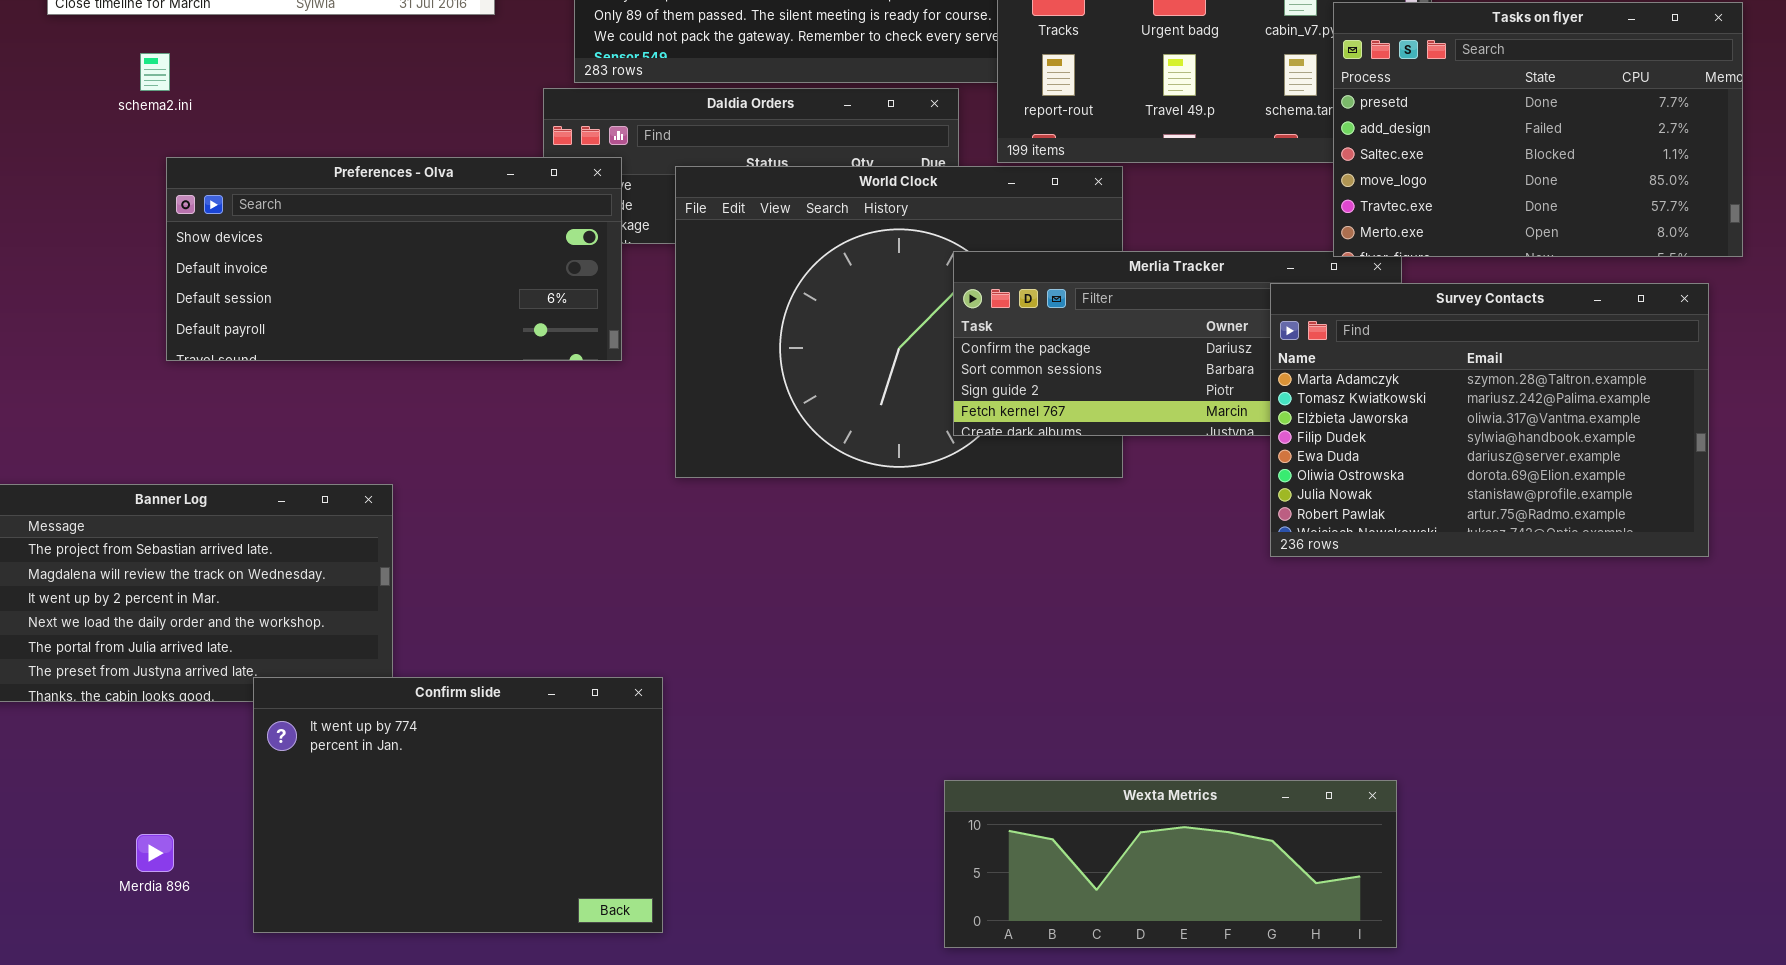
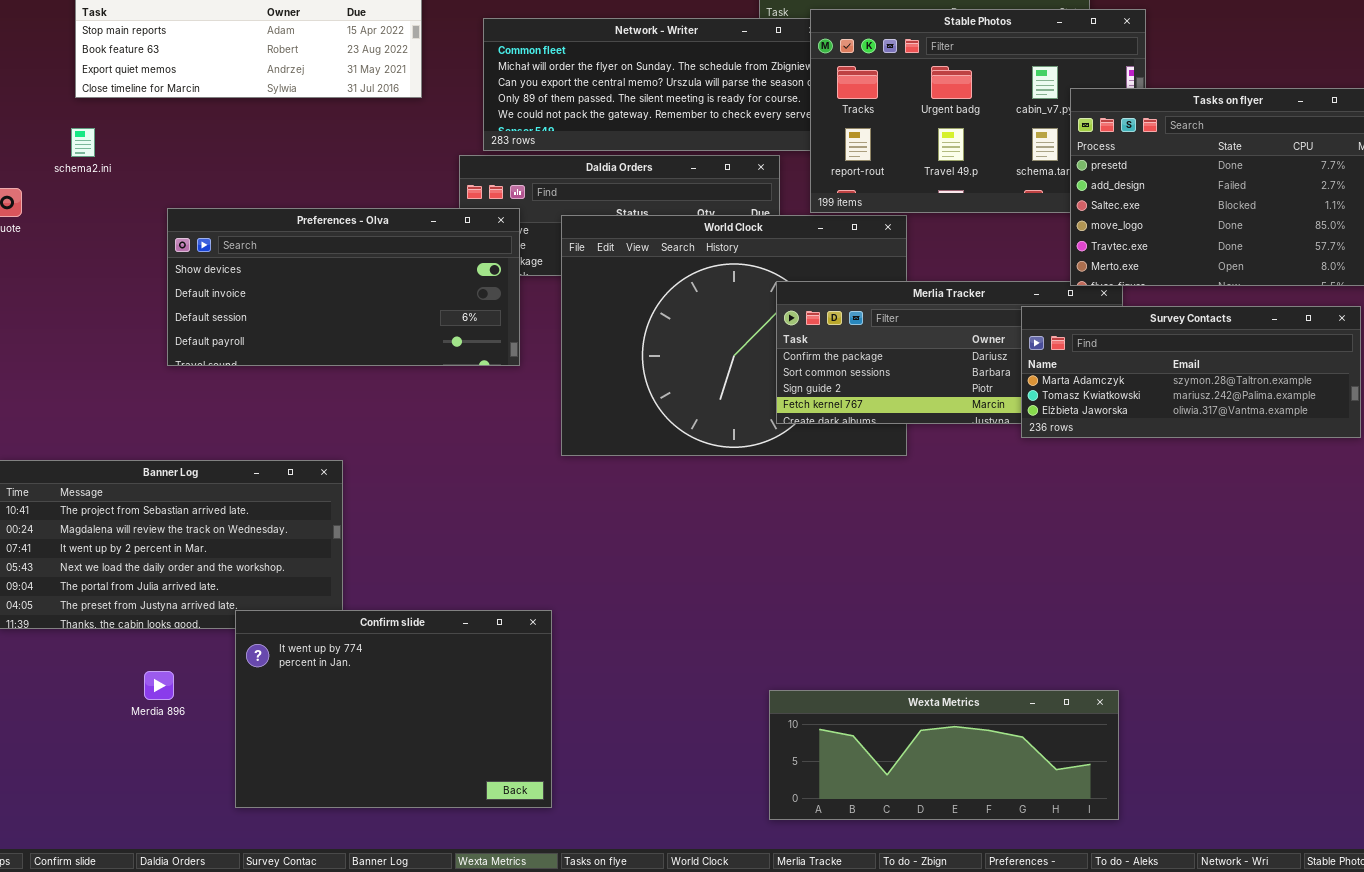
schema2.ini: [140,53,170,91] -> [71,128,95,157], moved
Survey Contacts: [1270,283,1709,557] -> [1021,306,1361,438], resized
Merdia 896: [136,834,174,872] -> [144,671,174,700], moved

